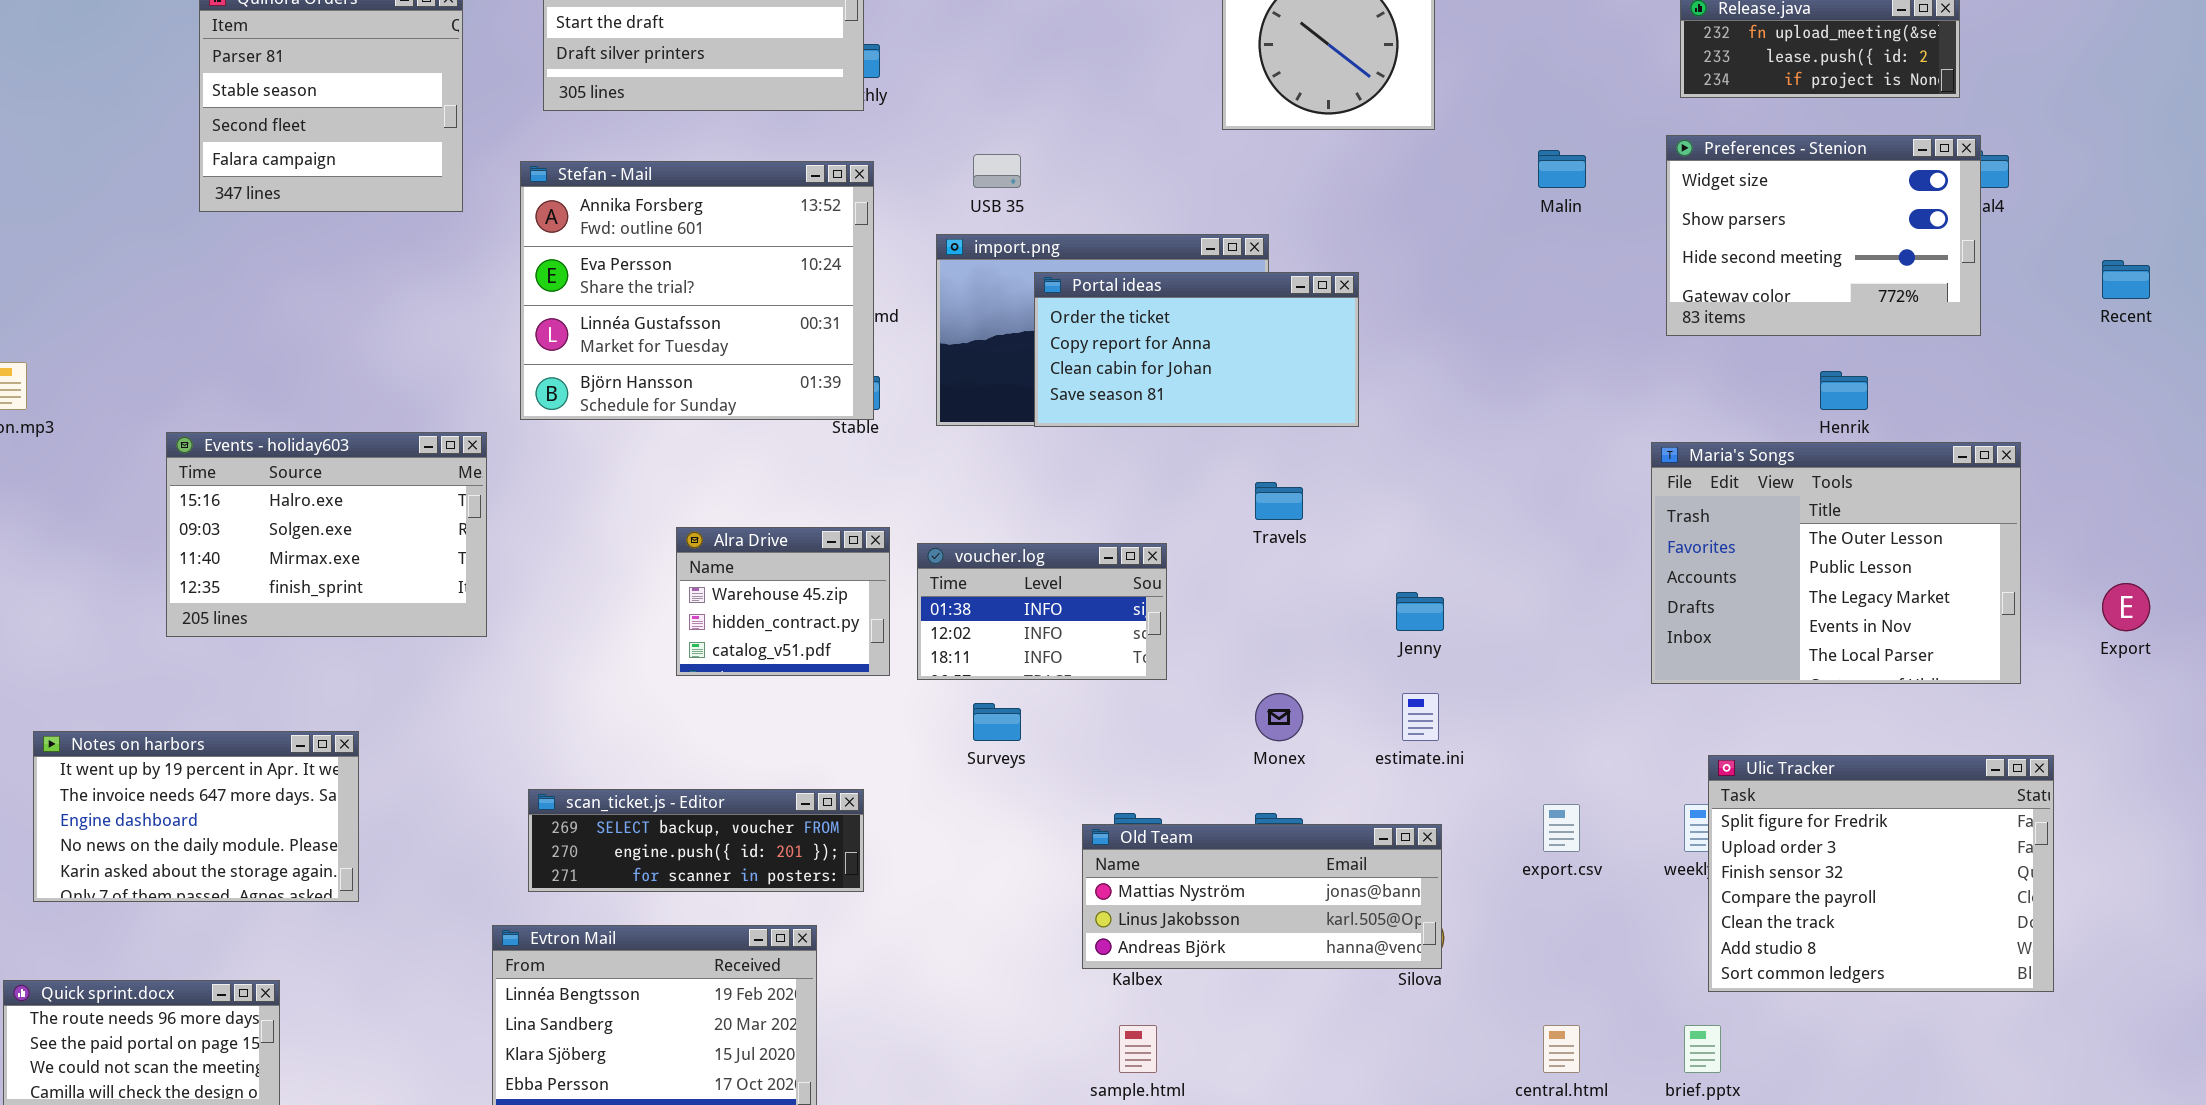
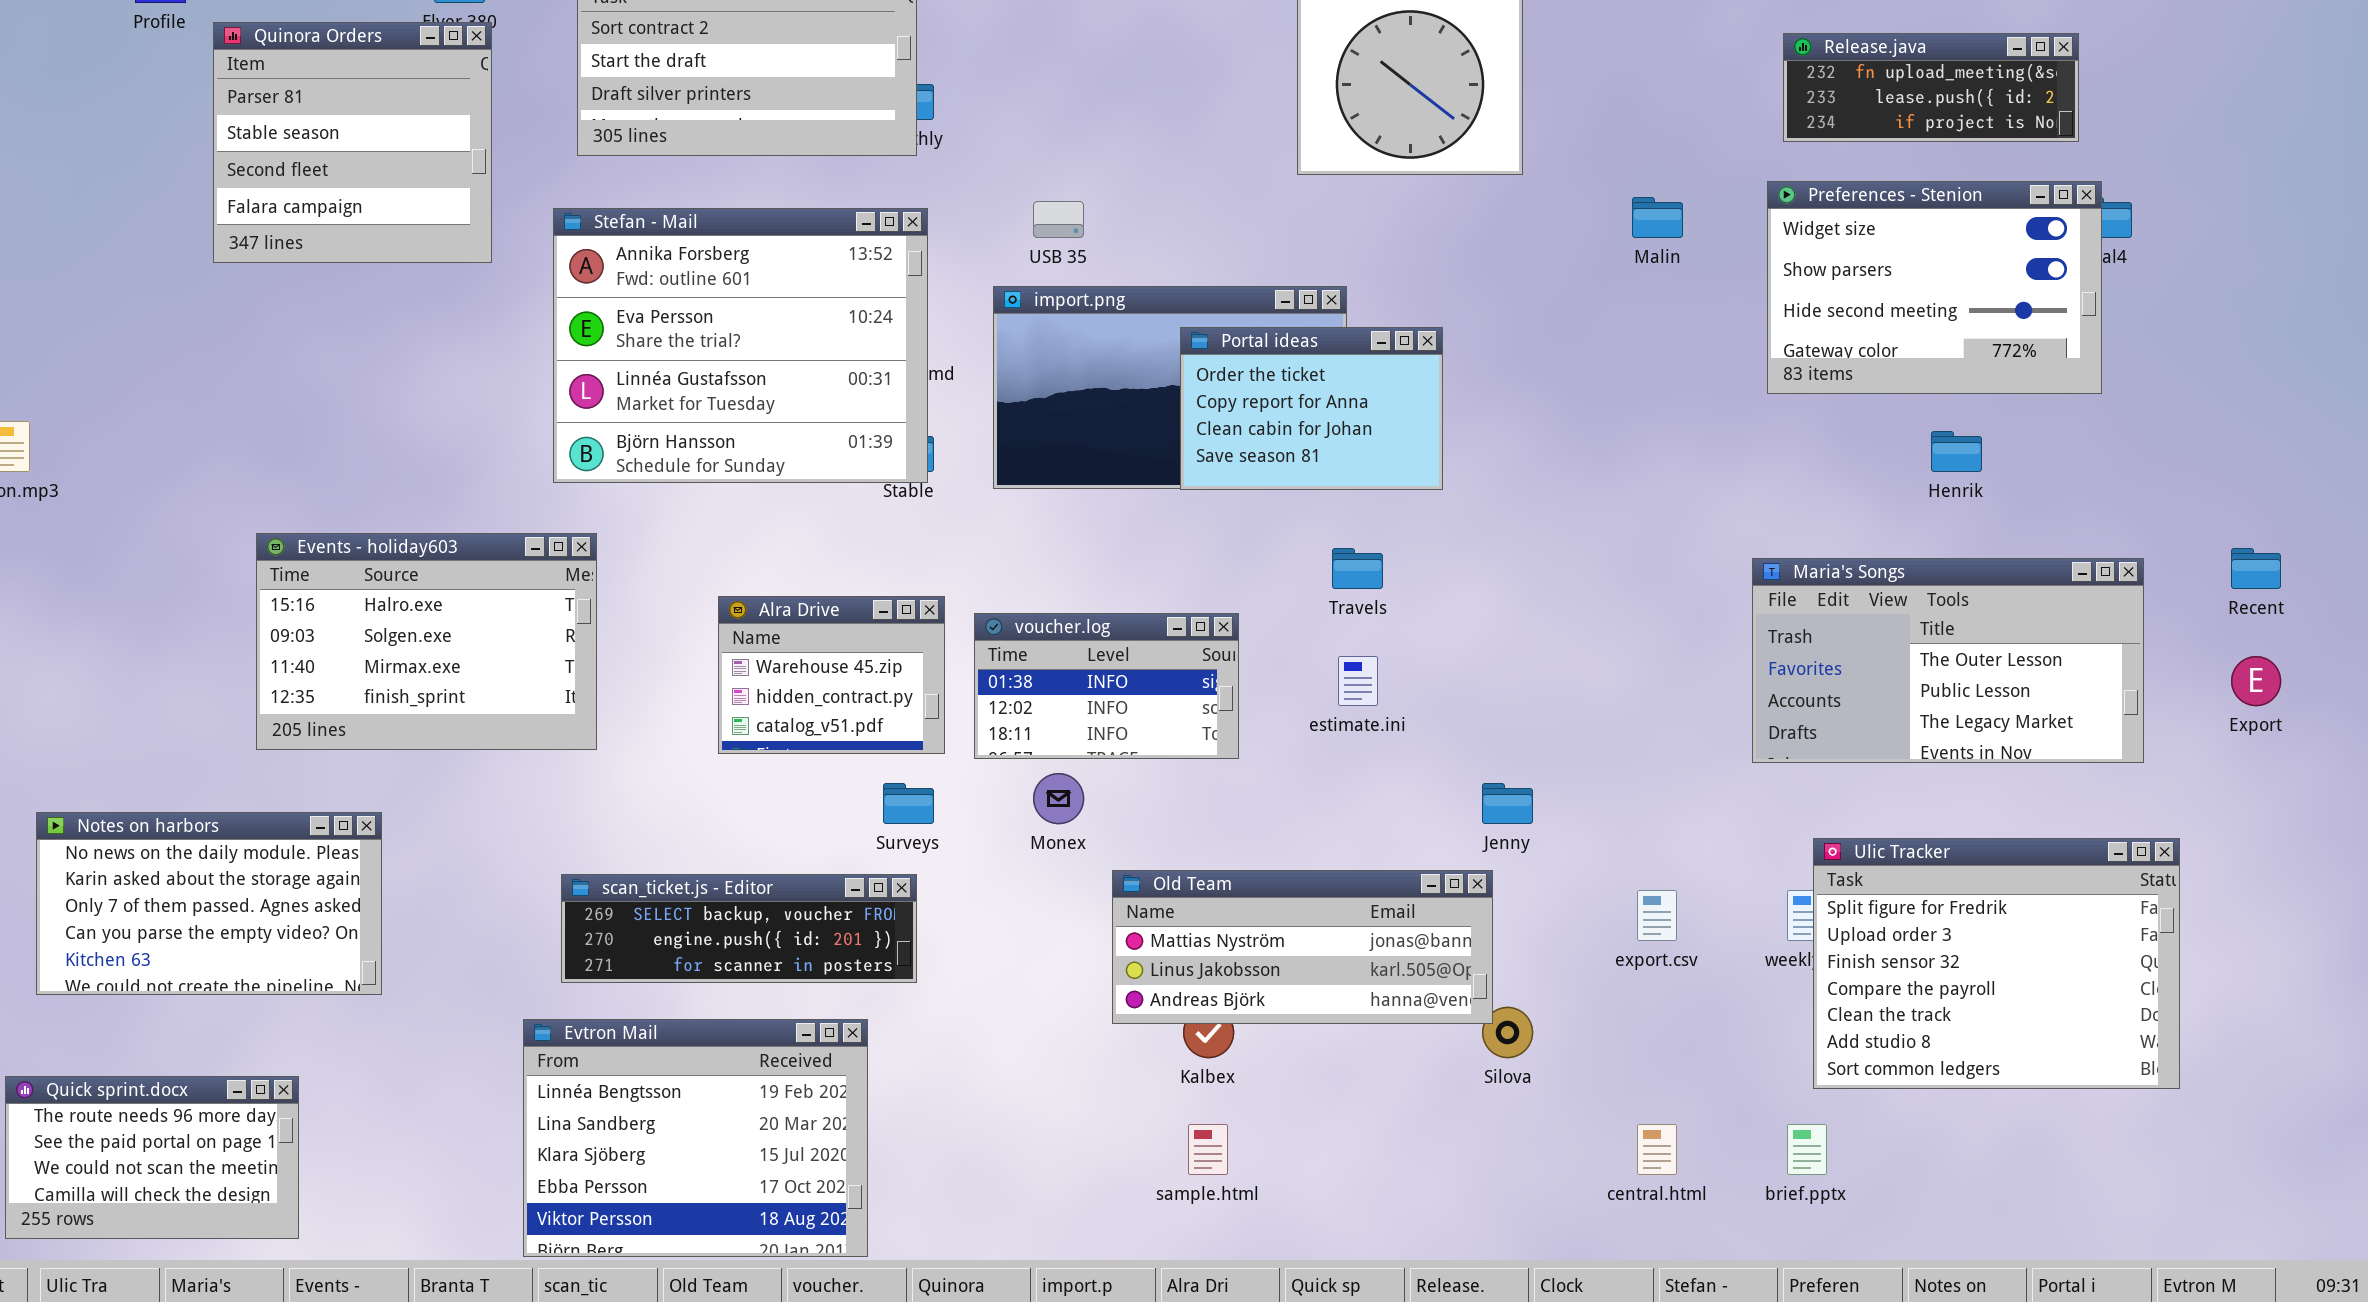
Recent: [2102,260,2150,299] -> [2231,548,2281,589], moved
Portal ideas: [1034,272,1359,427] -> [1180,327,1443,490], resized
Events - holiday603: [166,432,487,637] -> [256,533,597,750], moved
Maria's Songs: [1651,442,2021,684] -> [1752,558,2144,763], resized
Jenny: [1396,592,1444,631] -> [1482,783,1533,824], moved
Monex: [1255,693,1303,741] -> [1033,773,1084,824], moved
estimate.ini: [1402,693,1439,741] -> [1338,656,1378,706], moved
Surveys: [973,703,1021,741] -> [883,783,934,824], moved
Notes on harbors: [33,731,359,902] -> [36,812,382,995], scrolled down 3 rows
Old Team: [1082,824,1442,969] -> [1112,870,1493,1024], moved

